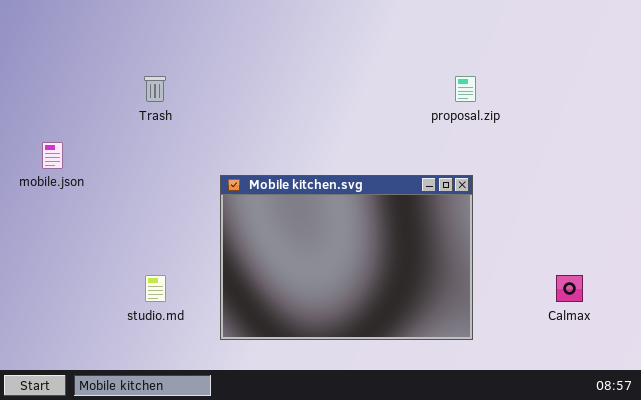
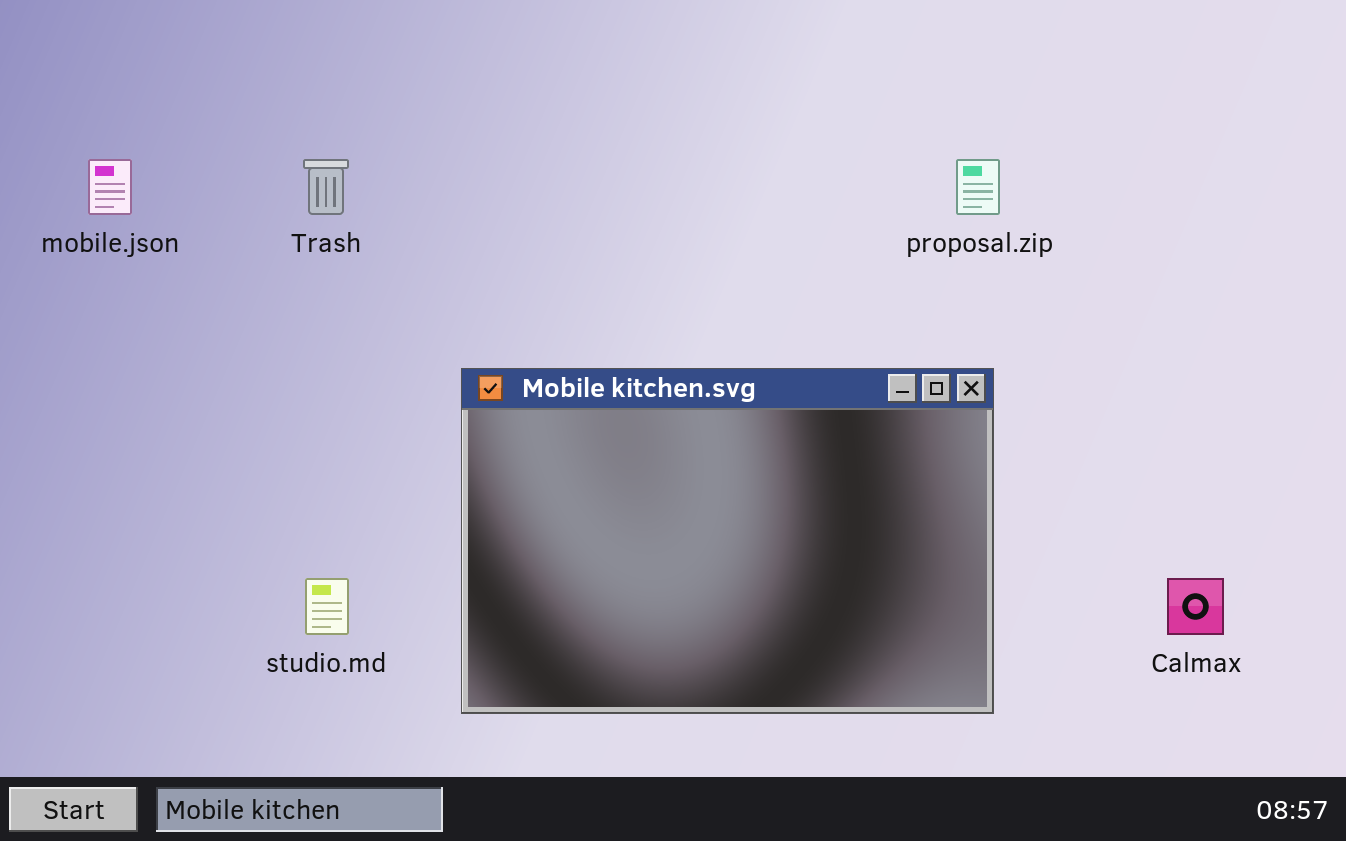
mobile.json: [42,142,63,169] -> [88,159,132,215], moved

